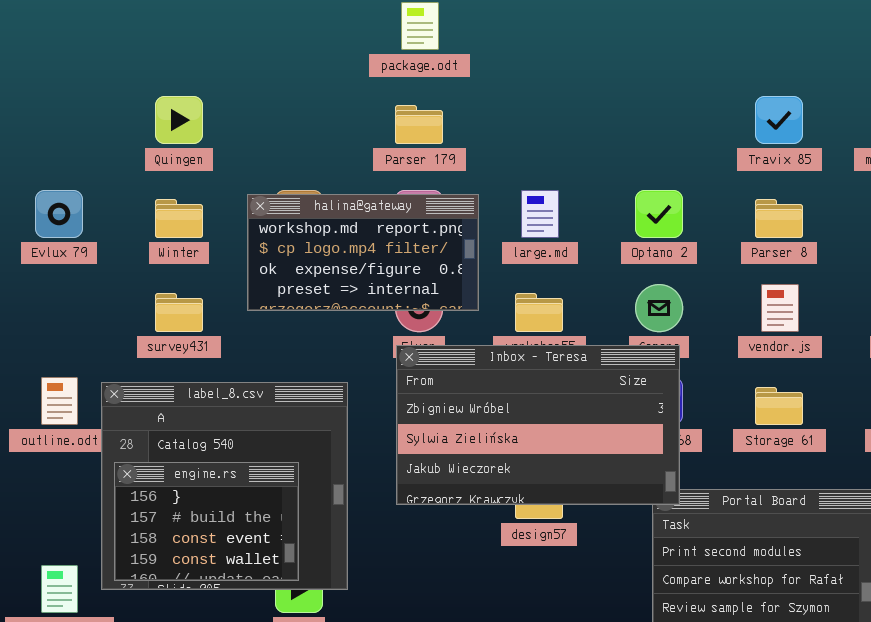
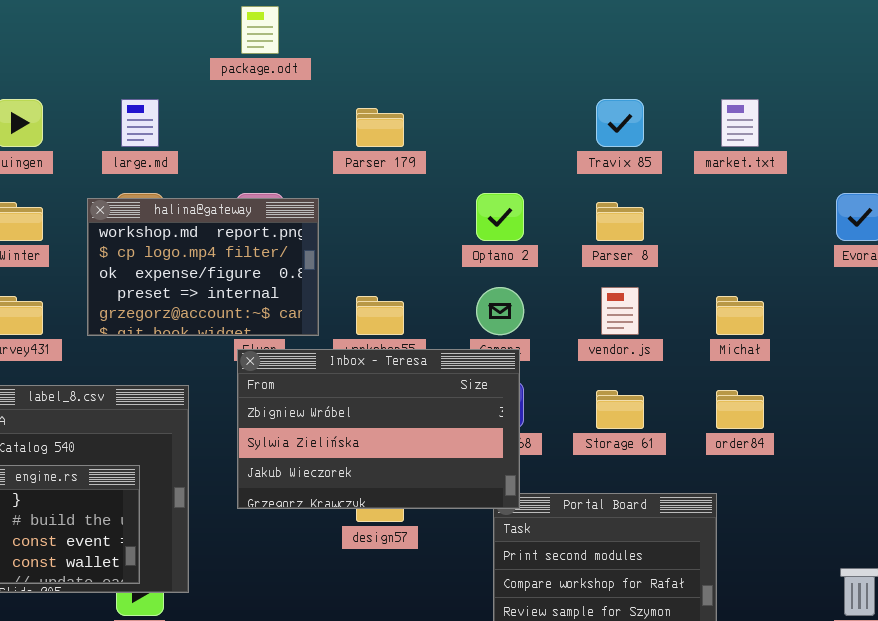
Parser 179: [395,105,443,144] -> [356,108,404,147], moved
large.md: [521,190,559,238] -> [121,99,159,147], moved
halina@gateway: [247,194,479,311] -> [87,198,319,336], resized

